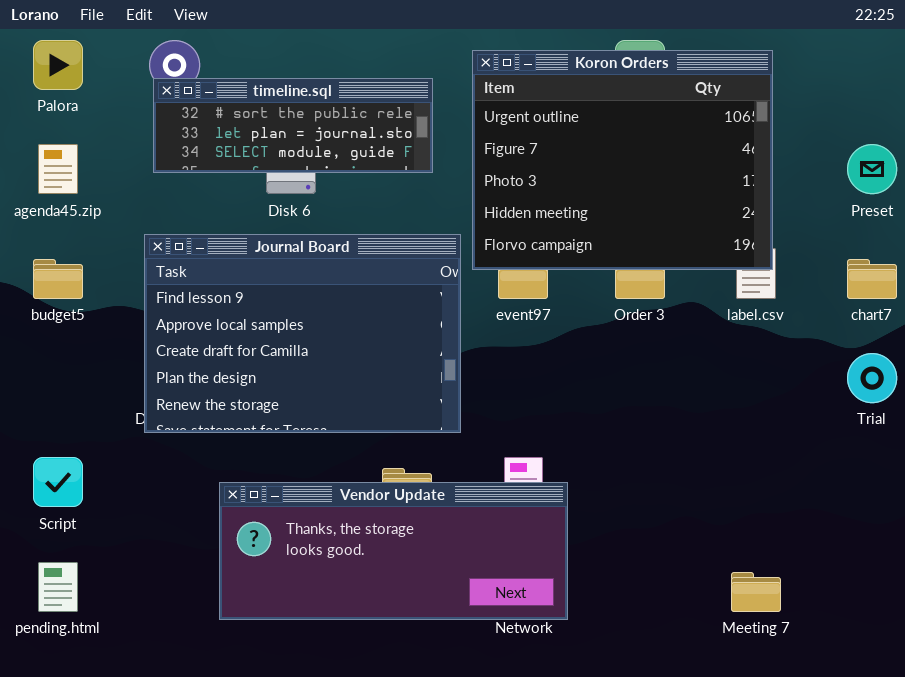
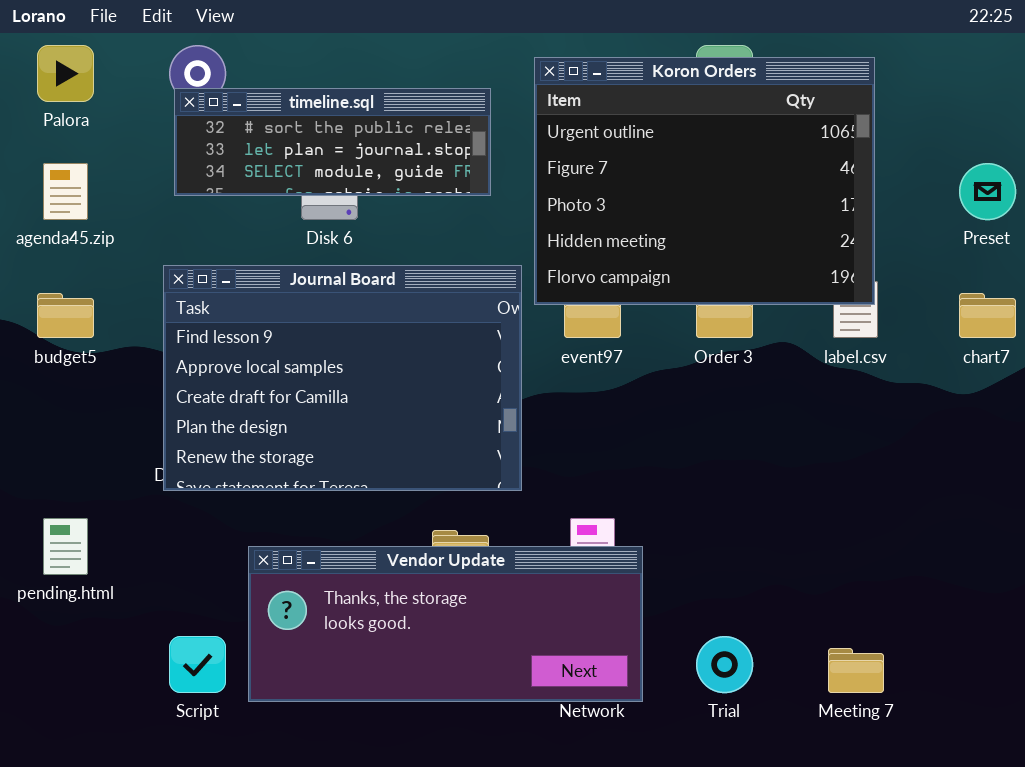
Trial: [847,353,897,403] -> [696,636,753,693], moved
Script: [33,457,83,507] -> [169,636,226,693], moved
pending.html: [38,562,78,612] -> [43,518,88,575], moved

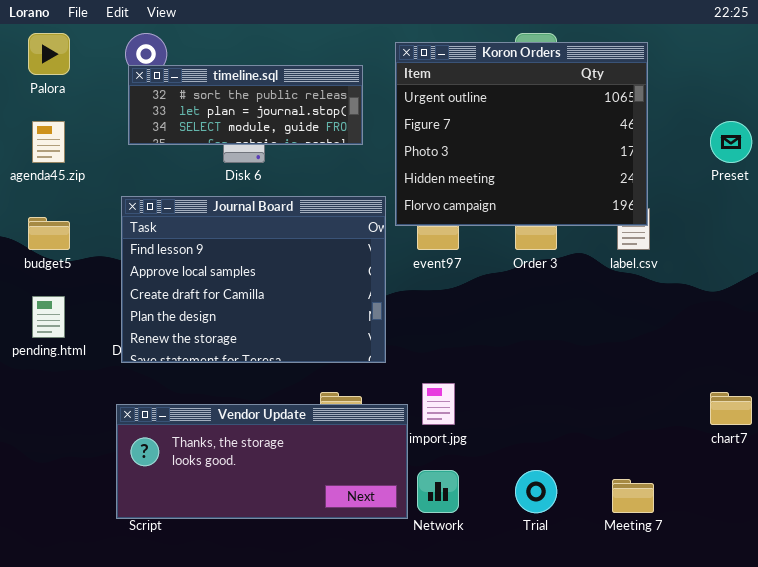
chart7: [959,293,1016,338] -> [710,392,752,425], moved
pending.html: [43,518,88,575] -> [32,296,65,338], moved
Vendor Update: [248,546,643,702] -> [116,404,408,519], moved

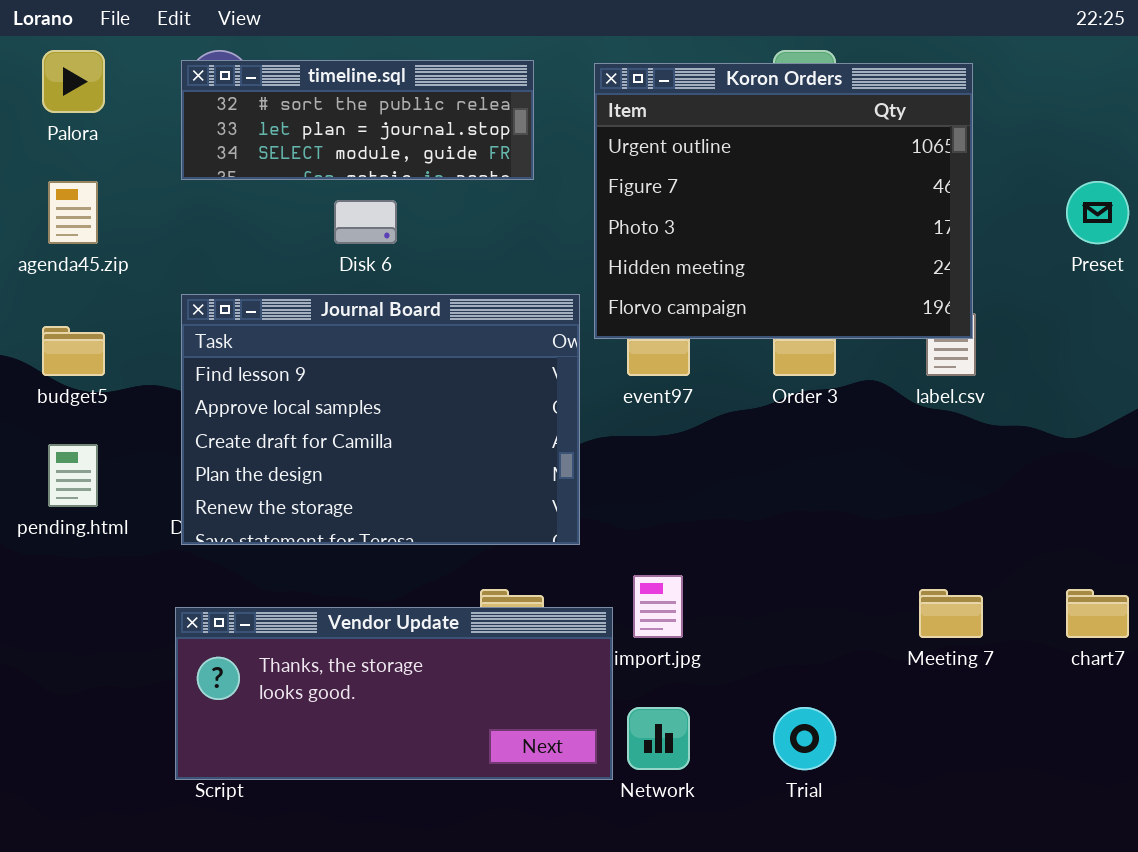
timeline.sql: [128,65,363,145] -> [181,60,534,180], moved
Meeting 7: [612,479,654,513] -> [919,589,983,638], moved

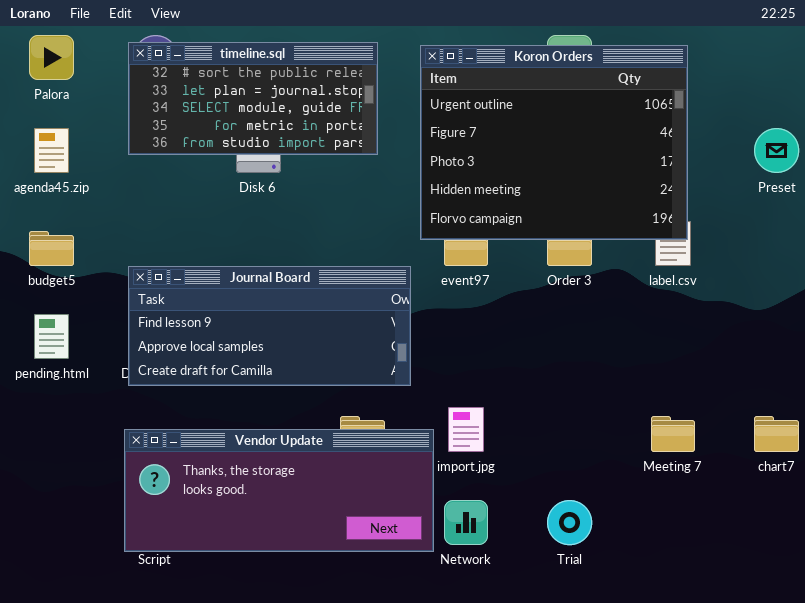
timeline.sql: [181,60,534,180] -> [128,42,378,155], resized
Journal Board: [181,294,580,545] -> [128,266,411,386], resized

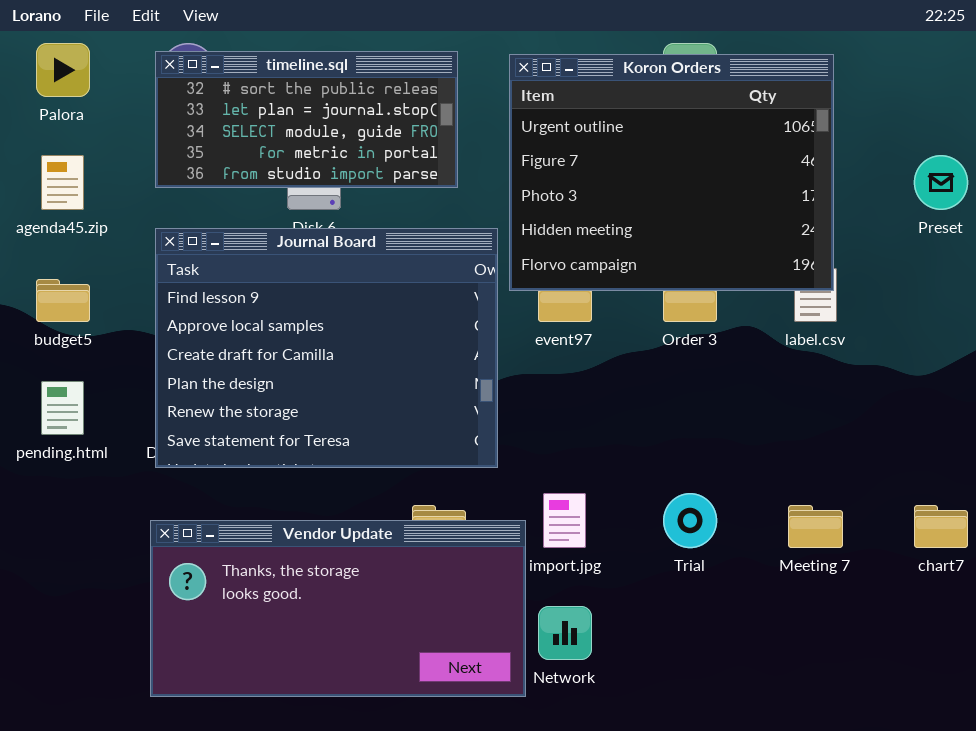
Journal Board: [128,266,411,386] -> [155,228,498,468], resized
Vendor Update: [124,429,434,552] -> [150,520,526,697], resized
Trial: [547,500,592,545] -> [663,493,717,548], moved

